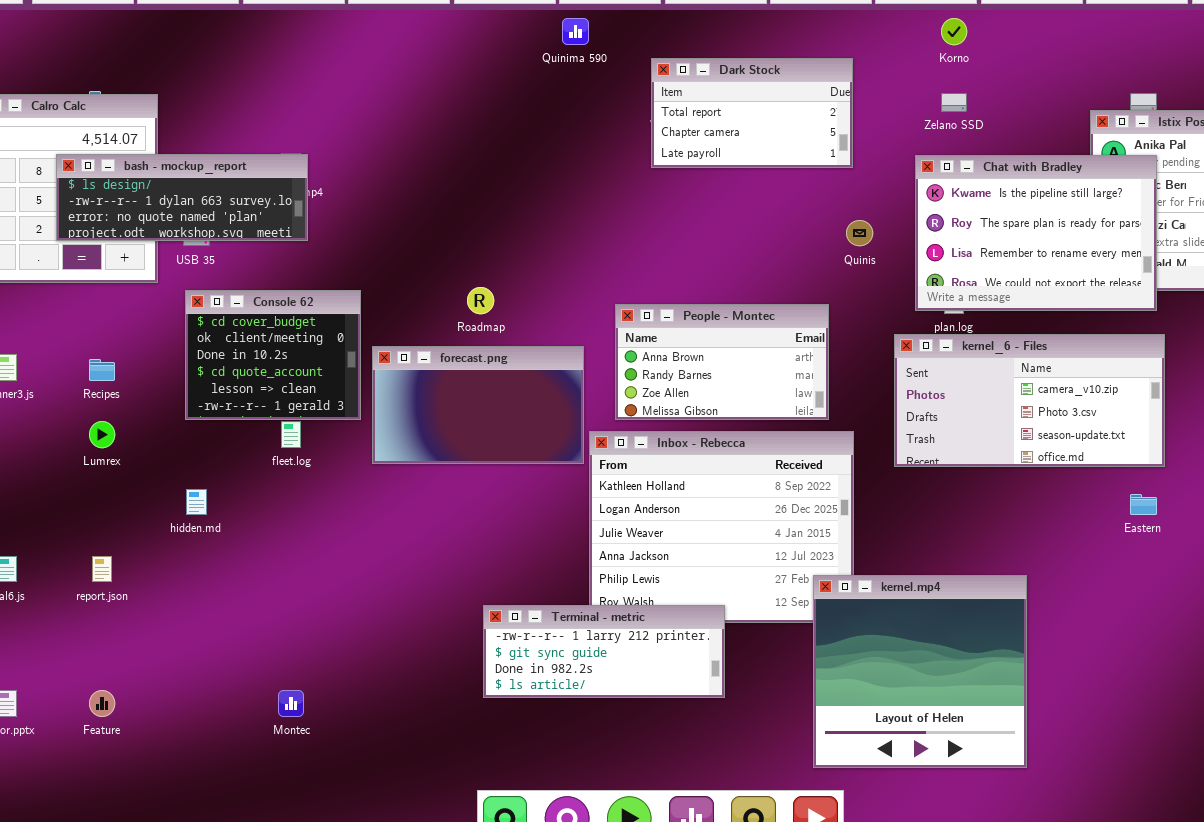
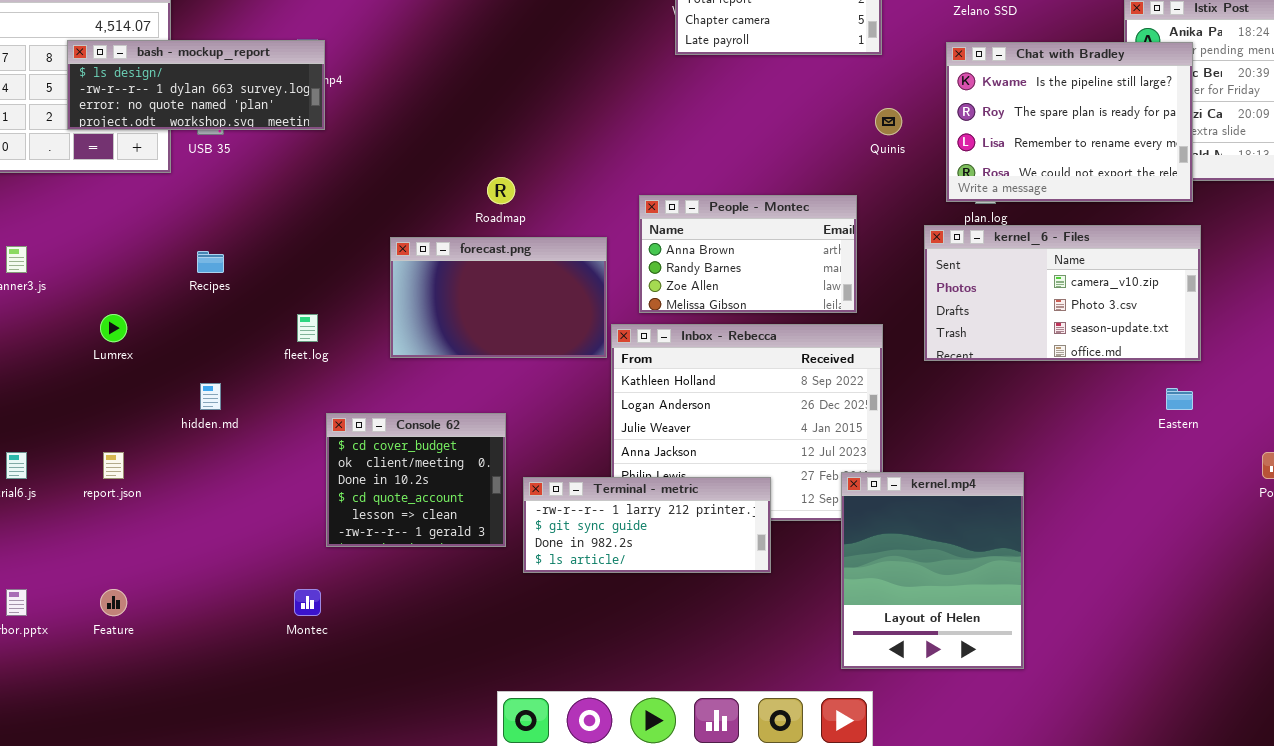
Console 62: [185,290,361,420] -> [326,413,506,547], moved
Recipes: [89,359,115,381] -> [197,251,224,273], moved
kernel.mp4: [813,575,1027,768] -> [841,472,1024,669], resized
Terminal - metric: [483,605,725,698] -> [523,477,771,573], moved

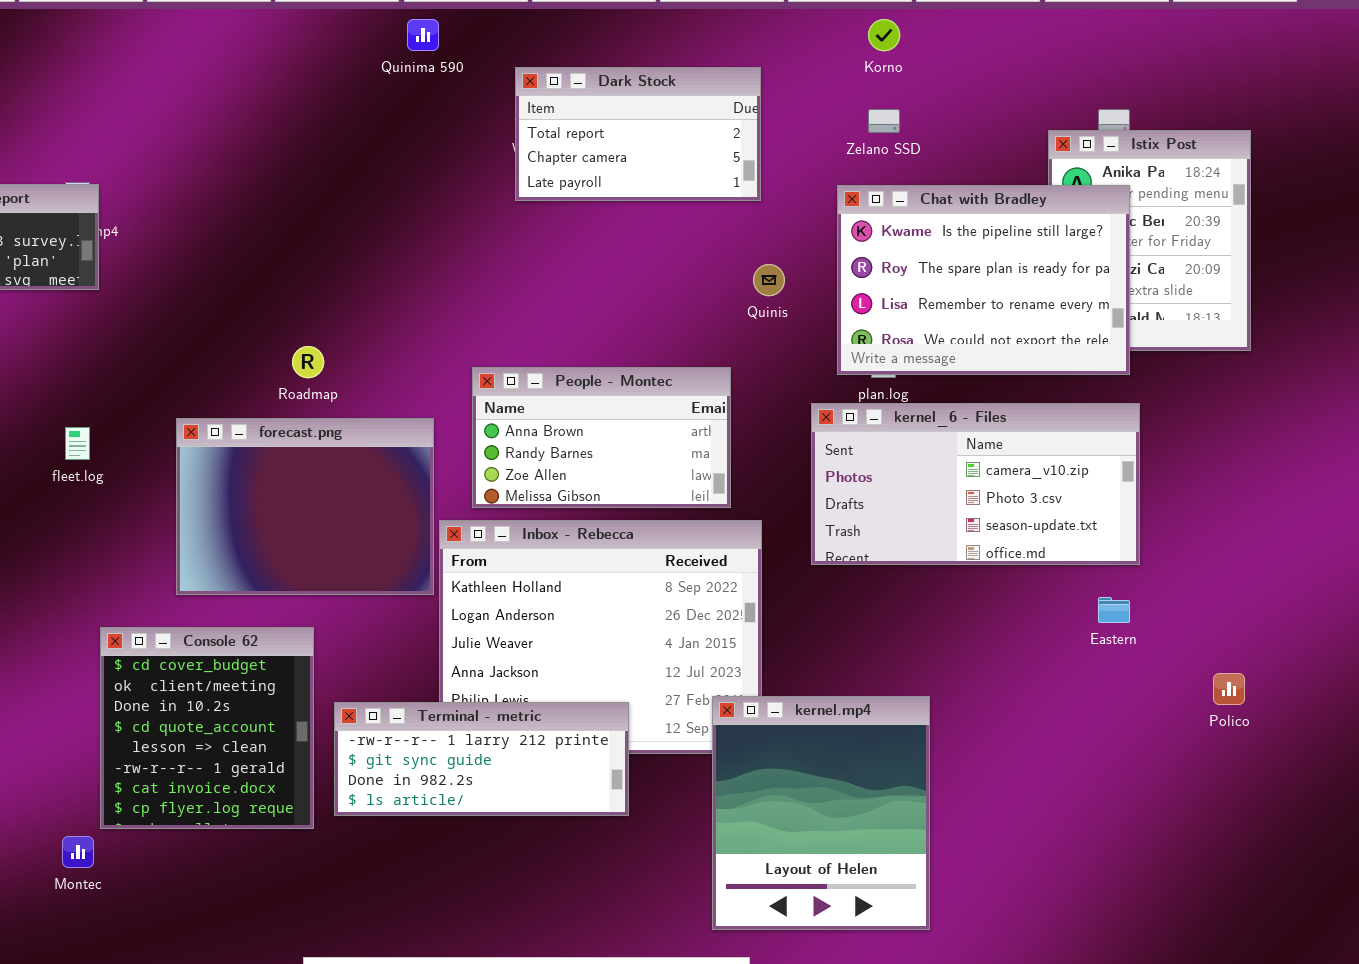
forecast.png: [390,237,607,358] -> [176,418,434,595], resized
fleet.log: [297,314,318,342] -> [65,427,90,460], moved
Console 62: [326,413,506,547] -> [100,627,314,829], resized

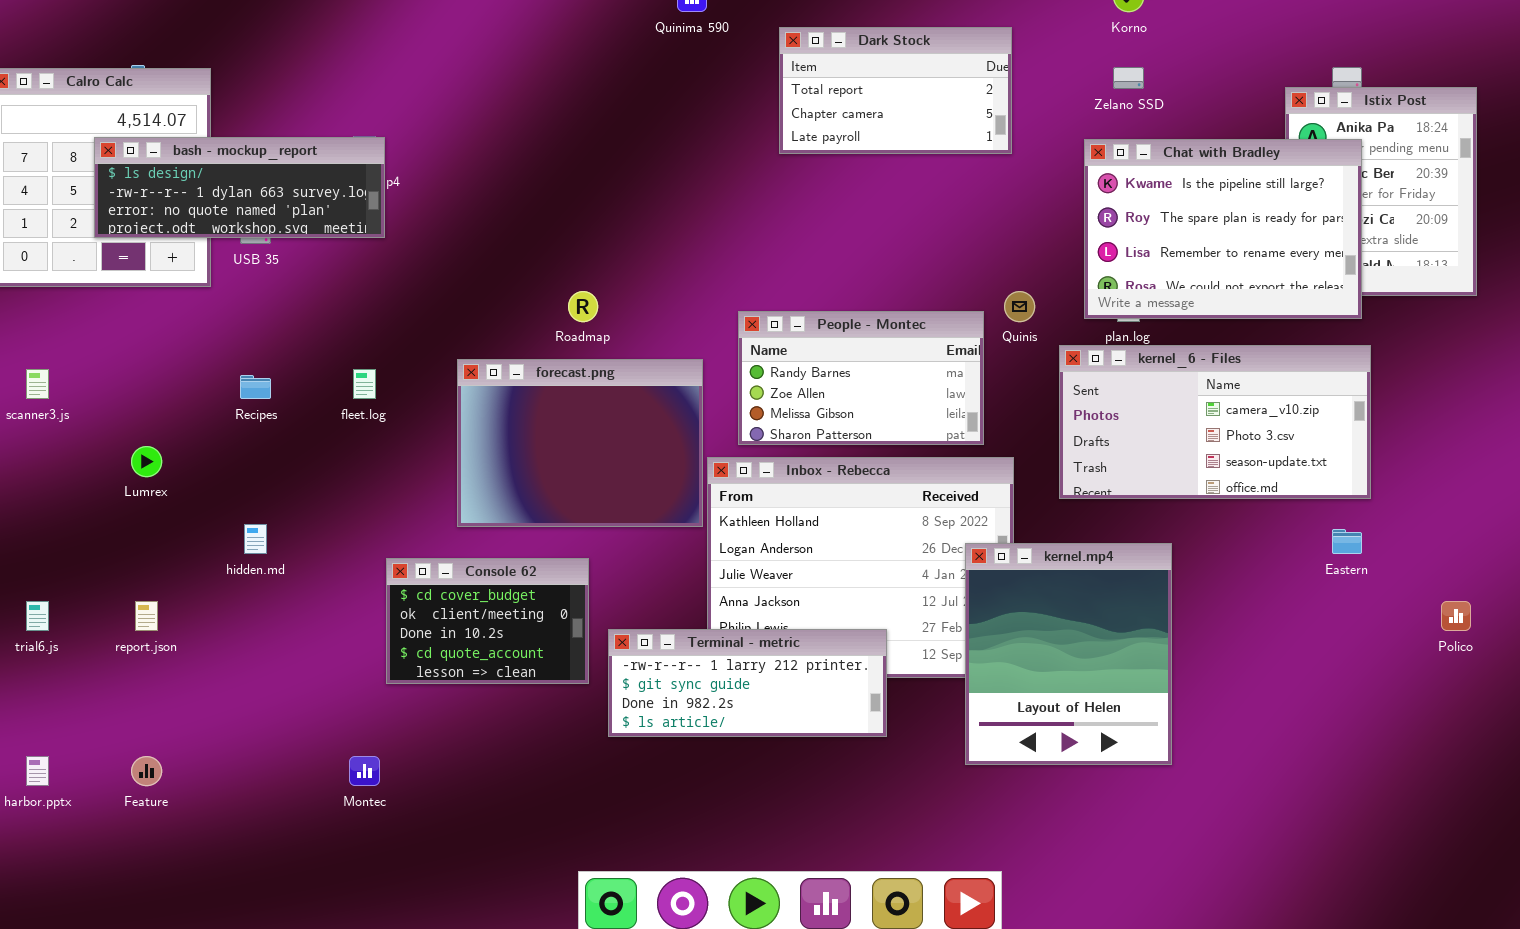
Quinis: [753,264,785,296] -> [1004,291,1035,322], moved
People - Montec: [472,367,731,508] -> [738,311,984,445], scrolled down 1 row
Console 62: [100,627,314,829] -> [386,558,589,684], resized
kernel.mp4: [712,696,930,930] -> [965,543,1172,765], moved

